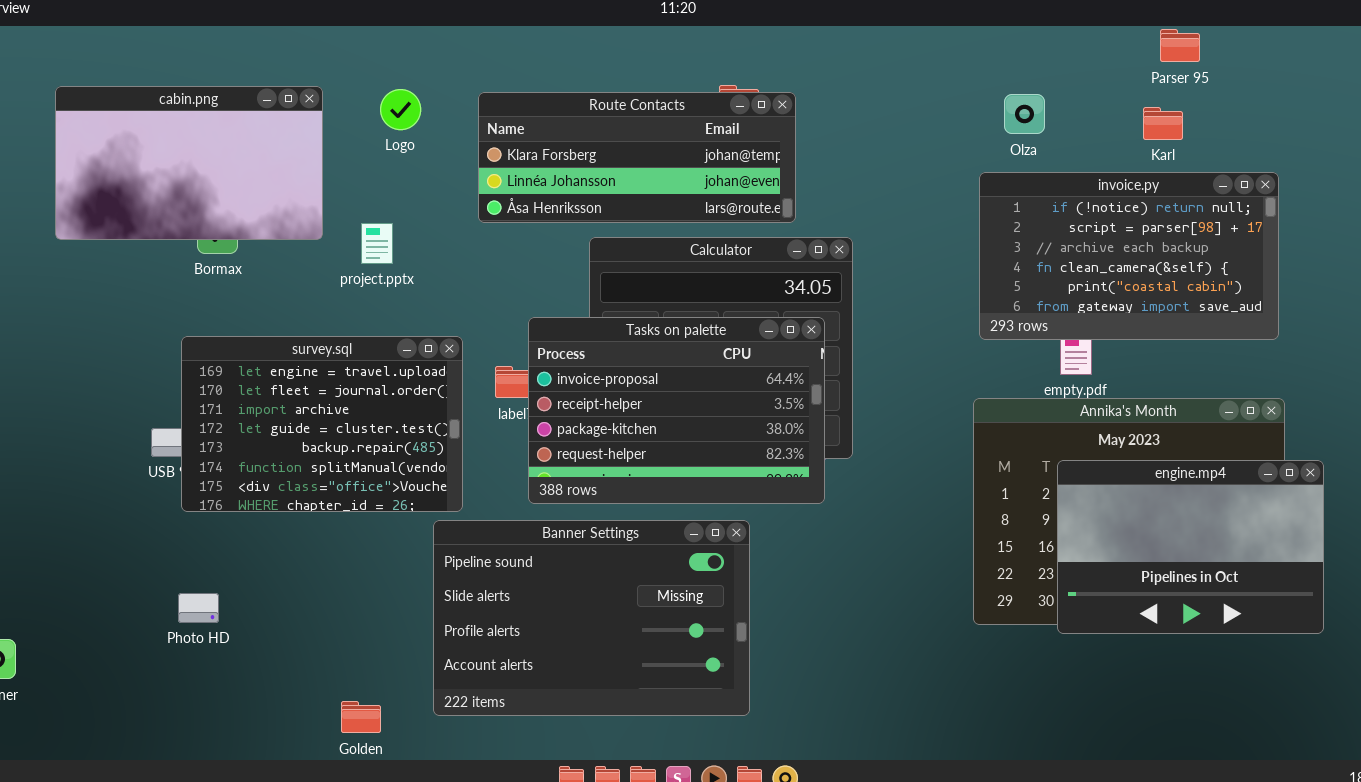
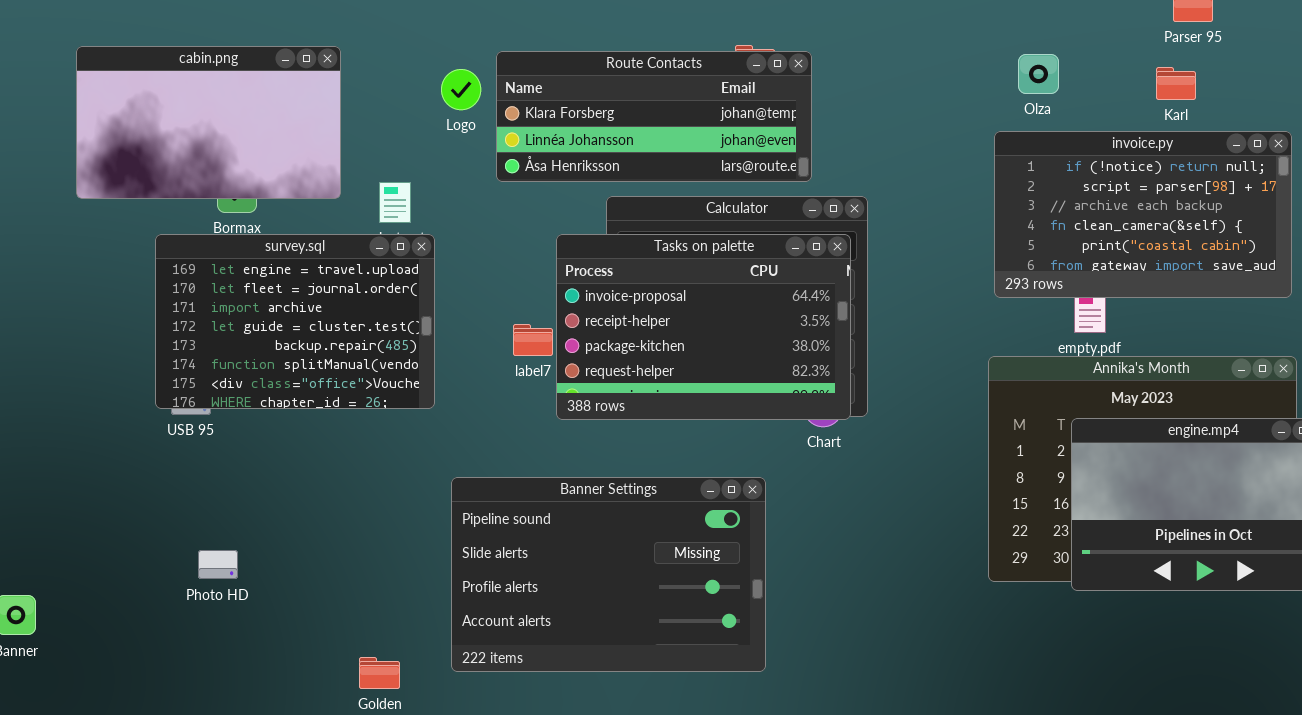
Logo: [380,89,421,130] -> [441,69,481,110], moved
Tasks on palette: [528,317,825,504] -> [556,234,851,420], moved
survey.sql: [181,336,463,512] -> [155,234,435,409], moved

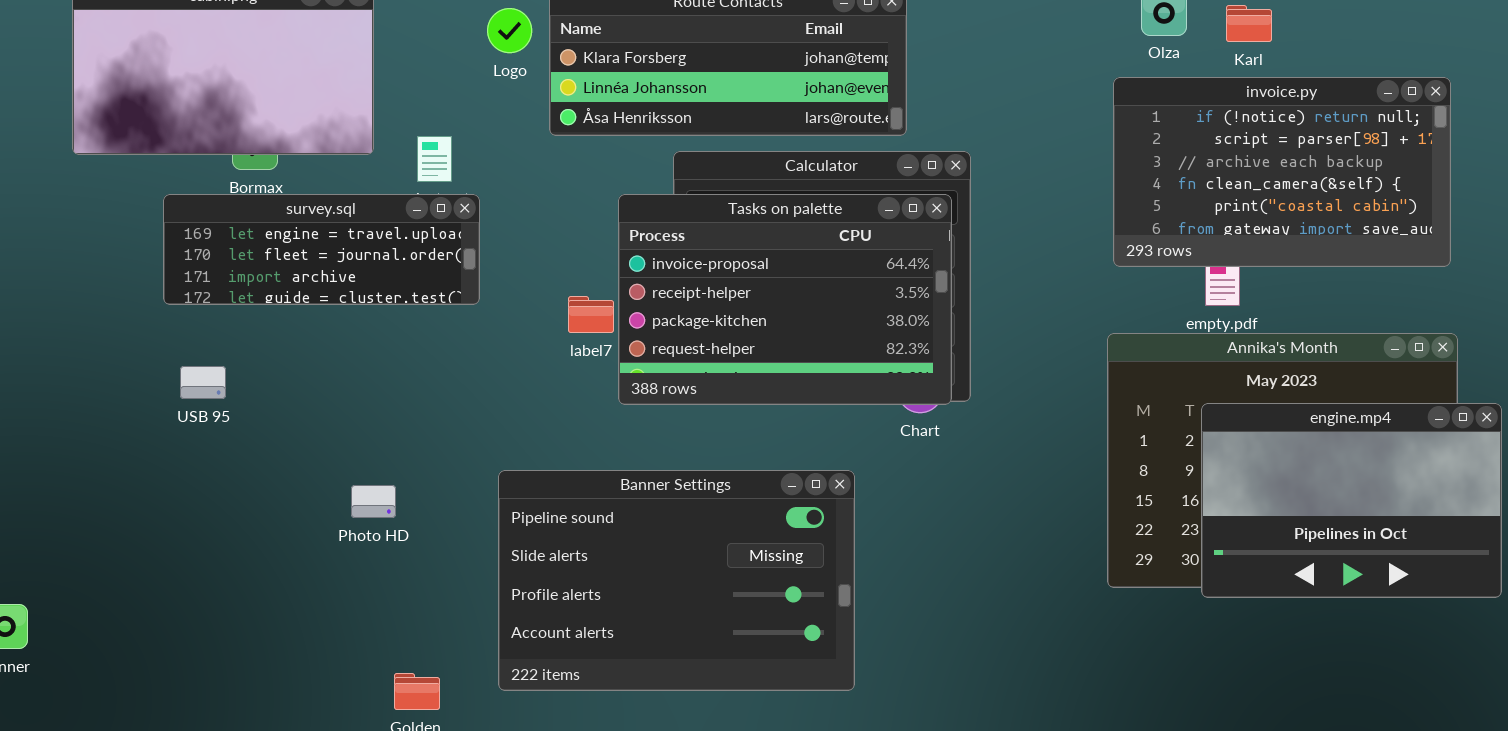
Karl: [1156,67,1196,100] -> [1226,5,1272,42], moved
survey.sql: [155,234,435,409] -> [163,194,480,305], resized
Photo HD: [198,550,238,579] -> [351,485,396,518], moved

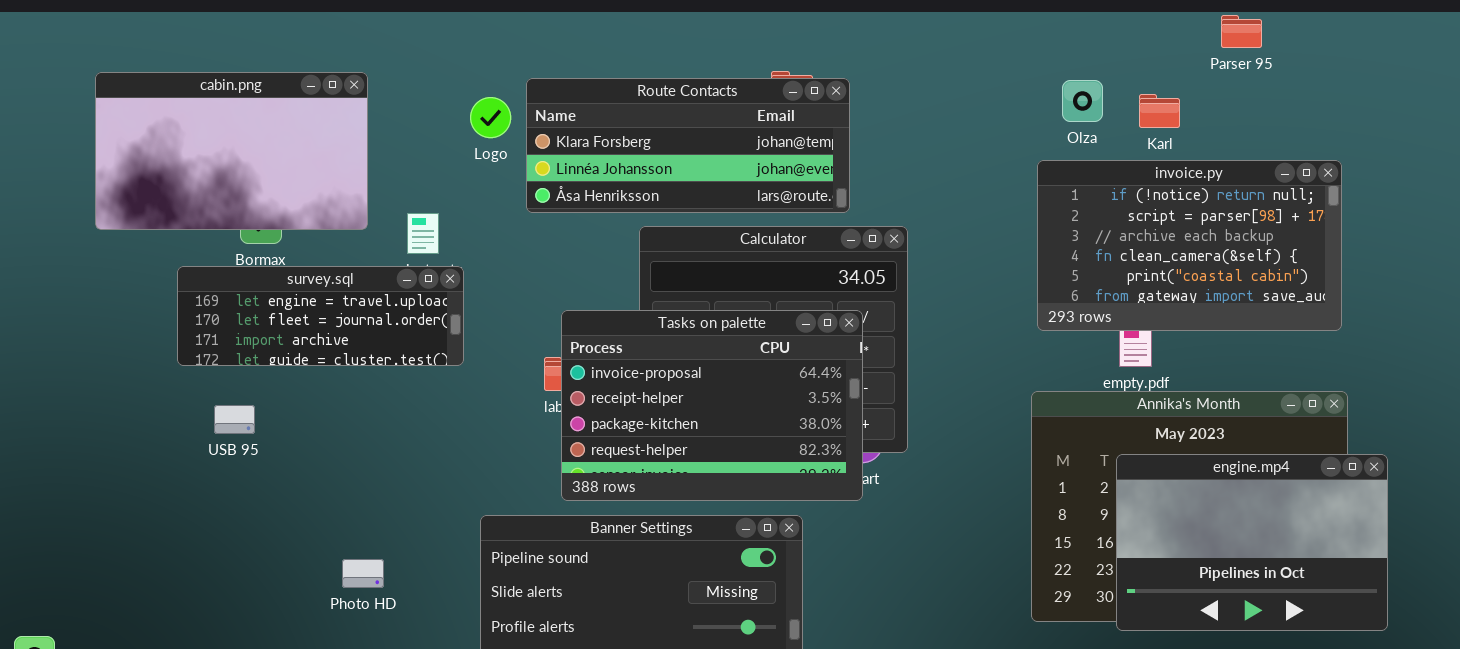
Tasks on palette: [618,194,952,405] -> [561,310,863,501], moved
USB 95: [180,366,226,399] -> [214,405,255,434], moved
Photo HD: [351,485,396,518] -> [342,559,384,588], moved

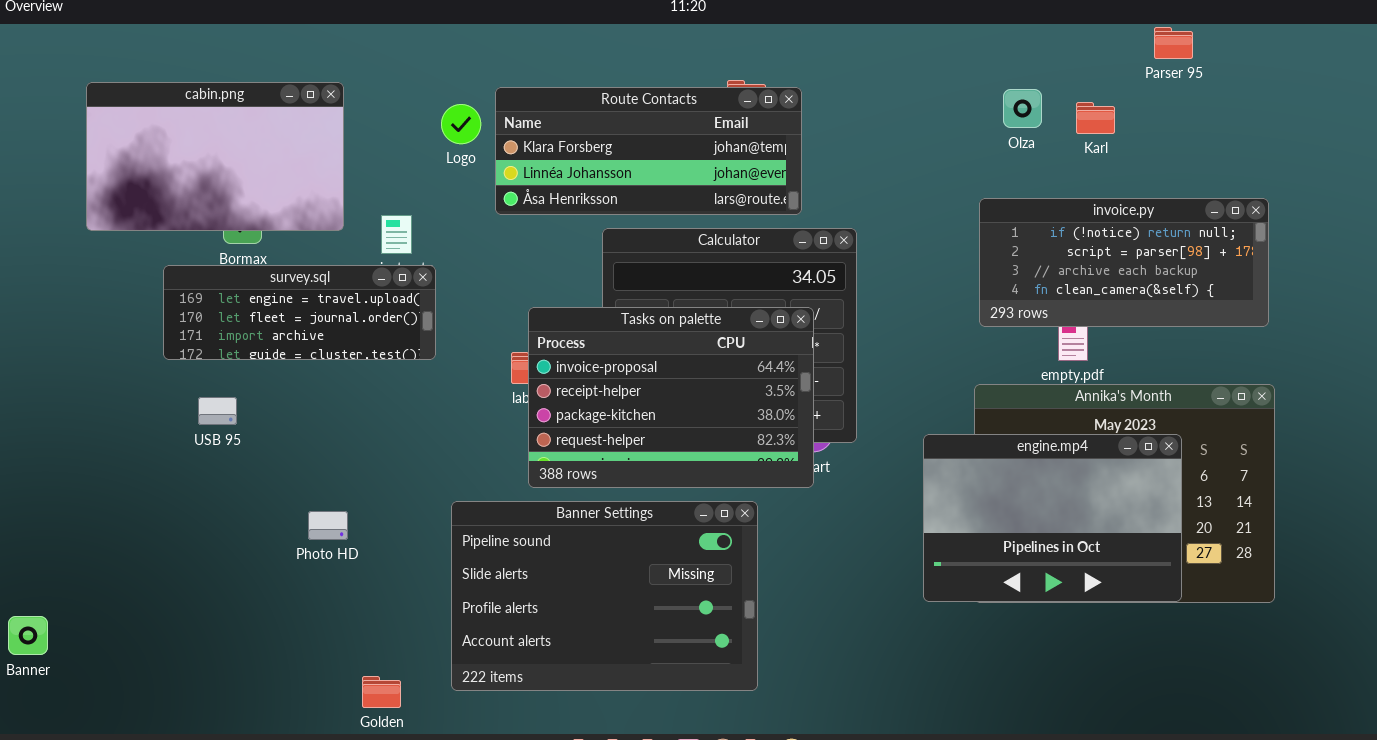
invoice.py: [1037,160,1342,331] -> [979,198,1269,327], resized
engine.mp4: [1116,454,1388,631] -> [923,434,1182,602], moved
Photo HD: [342,559,384,588] -> [308,511,348,540], moved

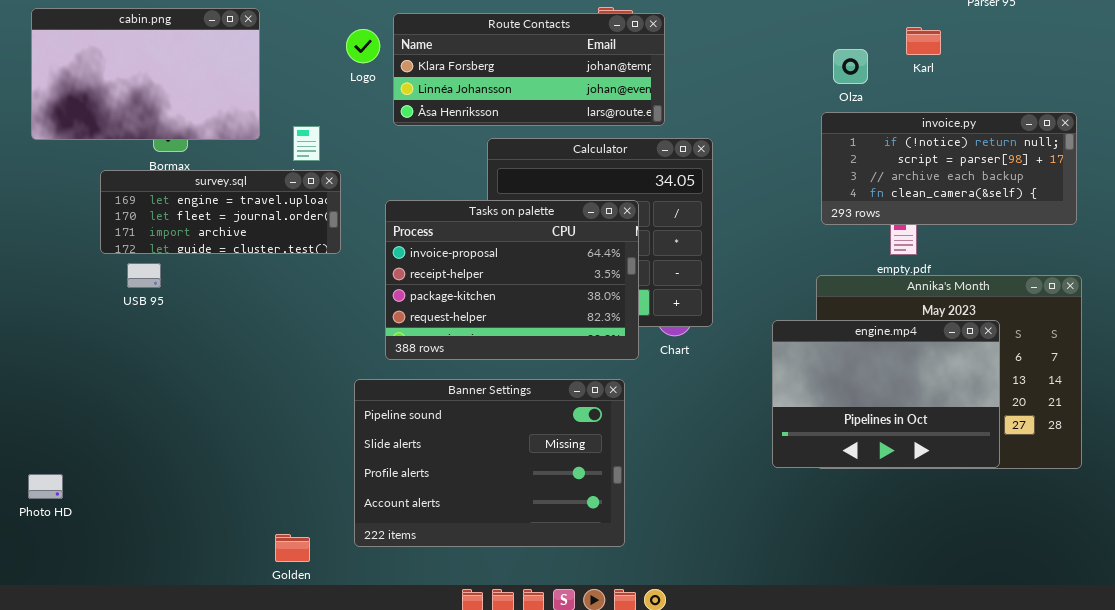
Olza: [1003,89,1042,128] -> [833,49,868,84], moved
Tasks on palette: [528,307,814,488] -> [385,200,639,360], moved
USB 95: [198,397,237,425] -> [127,263,161,288], moved
Photo HD: [308,511,348,540] -> [28,474,63,499], moved

